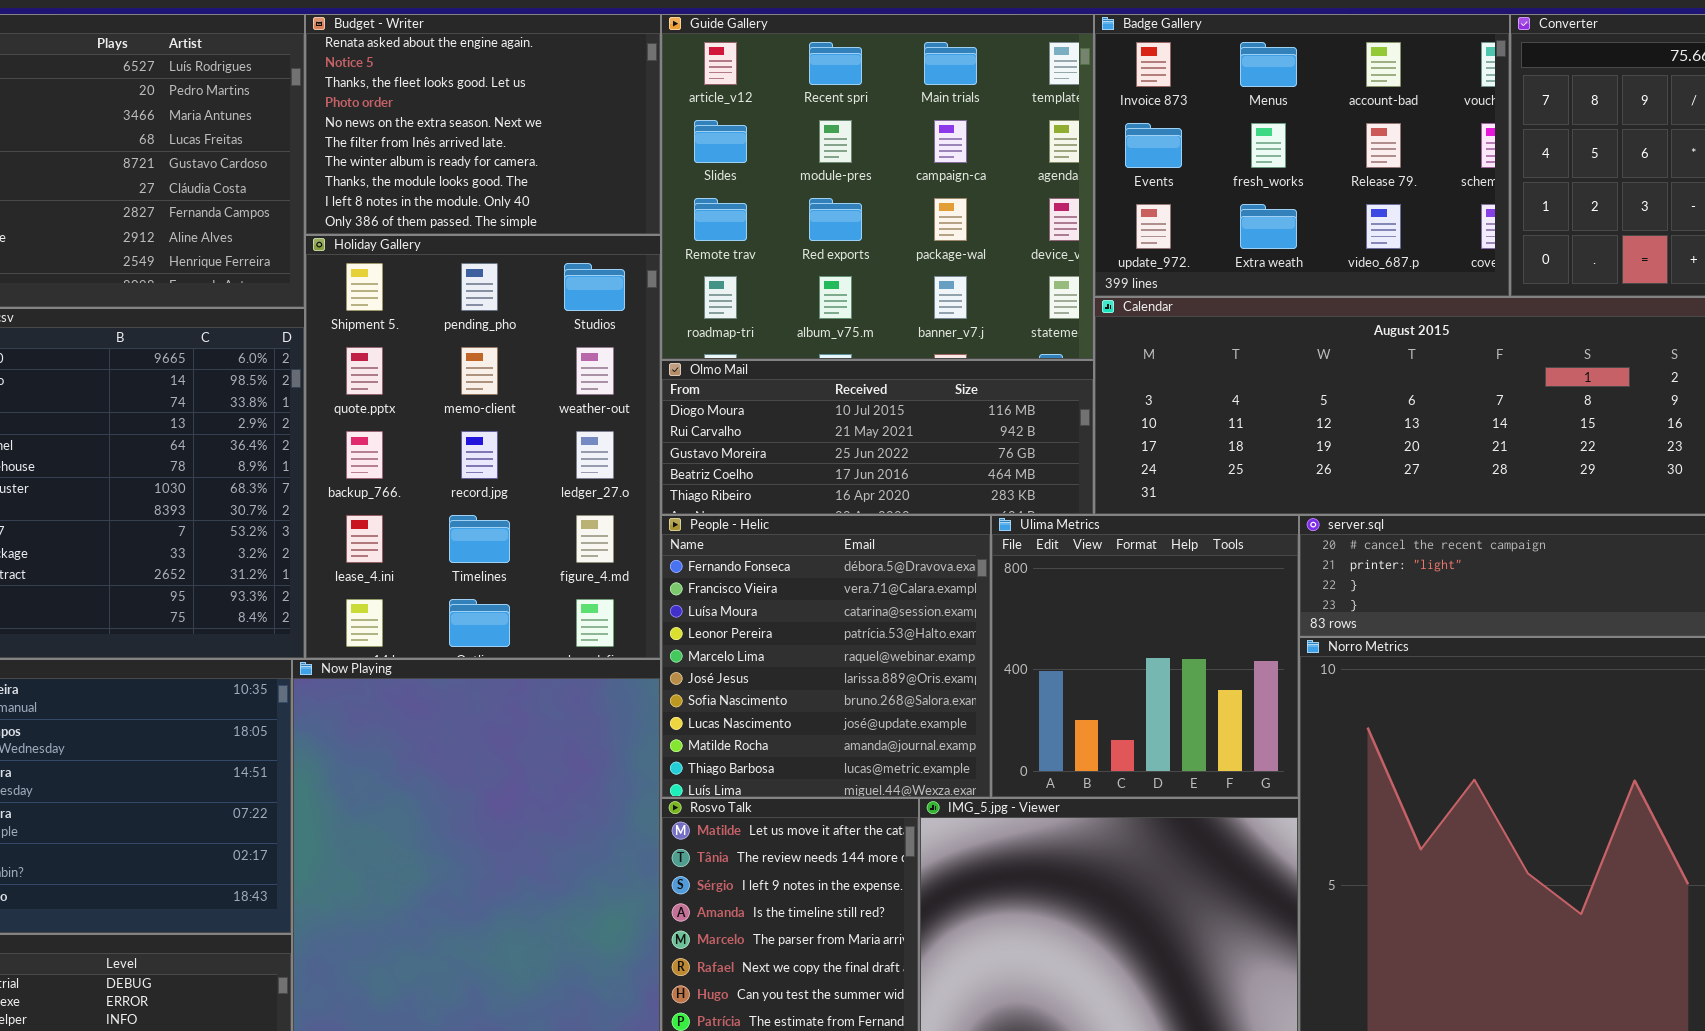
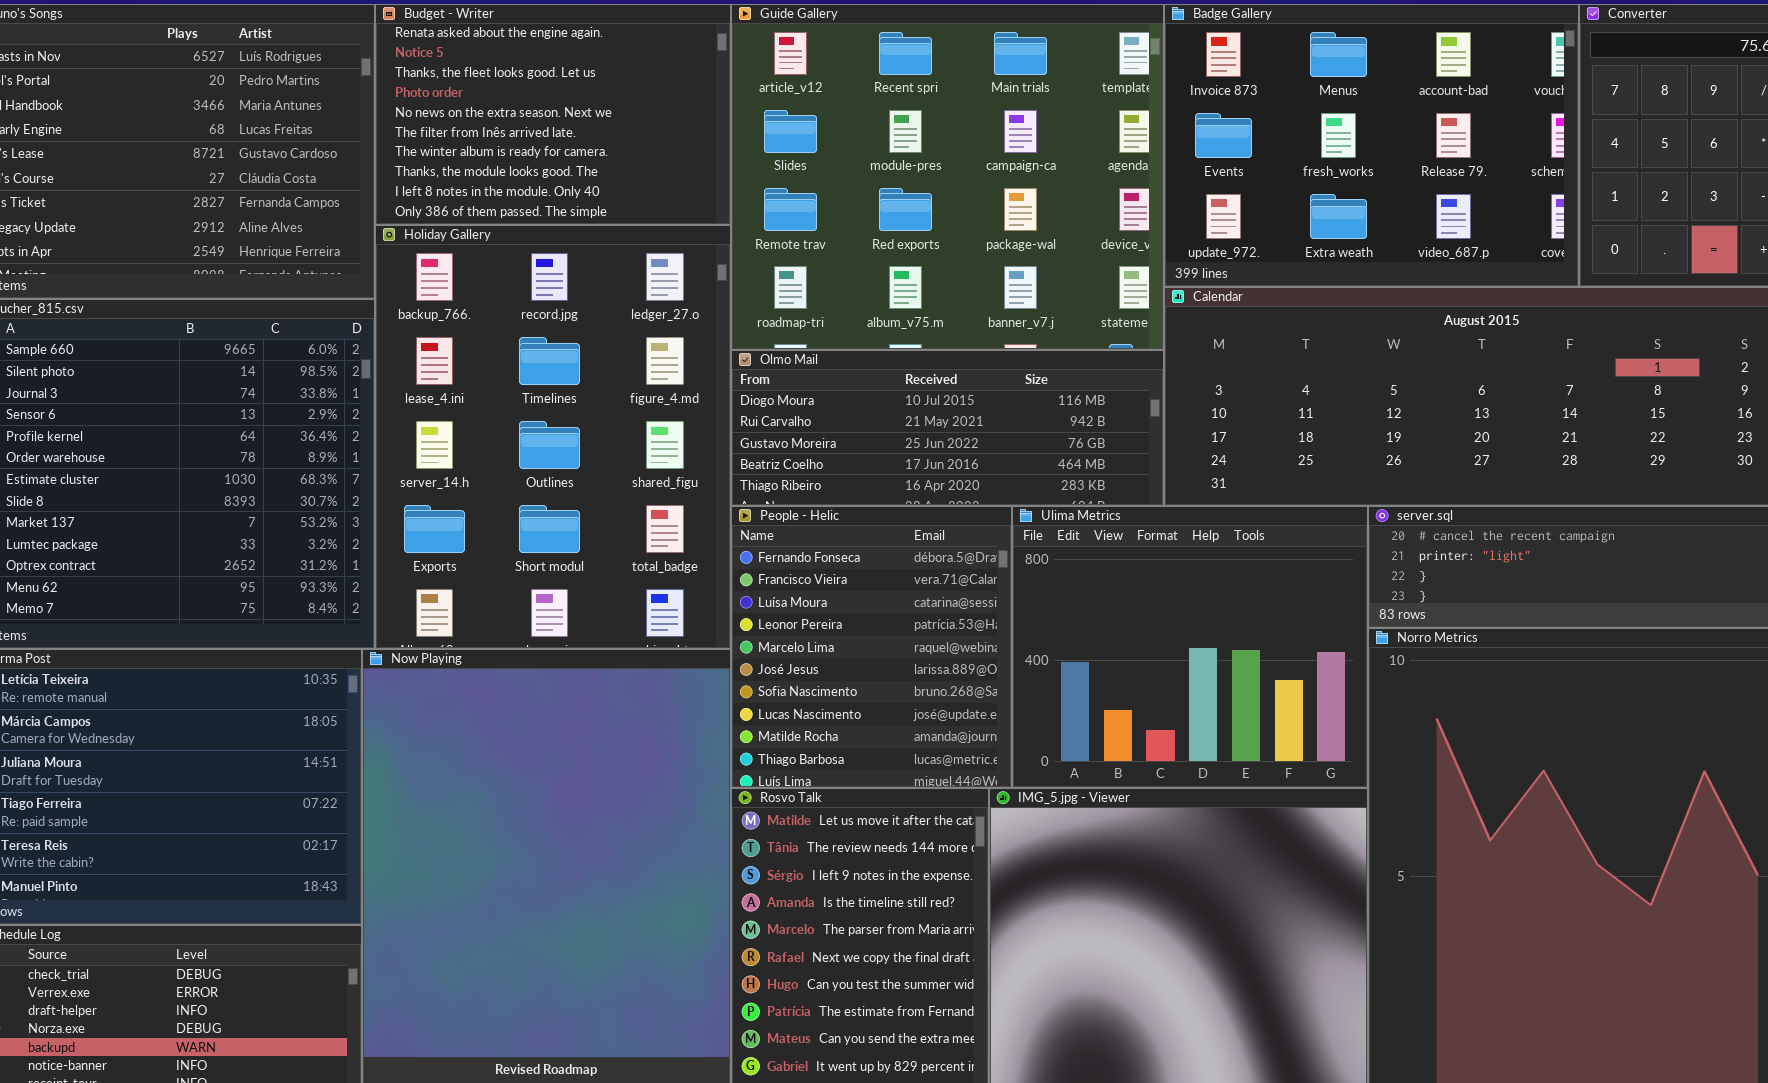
Holiday Gallery: [305,235,661,659] -> [375,225,731,649], scrolled down 2 rows
People - Helic: [661,515,991,798] -> [731,506,1012,788], resized
Ulima Metrics: [991,515,1299,798] -> [1012,506,1368,788], resized

